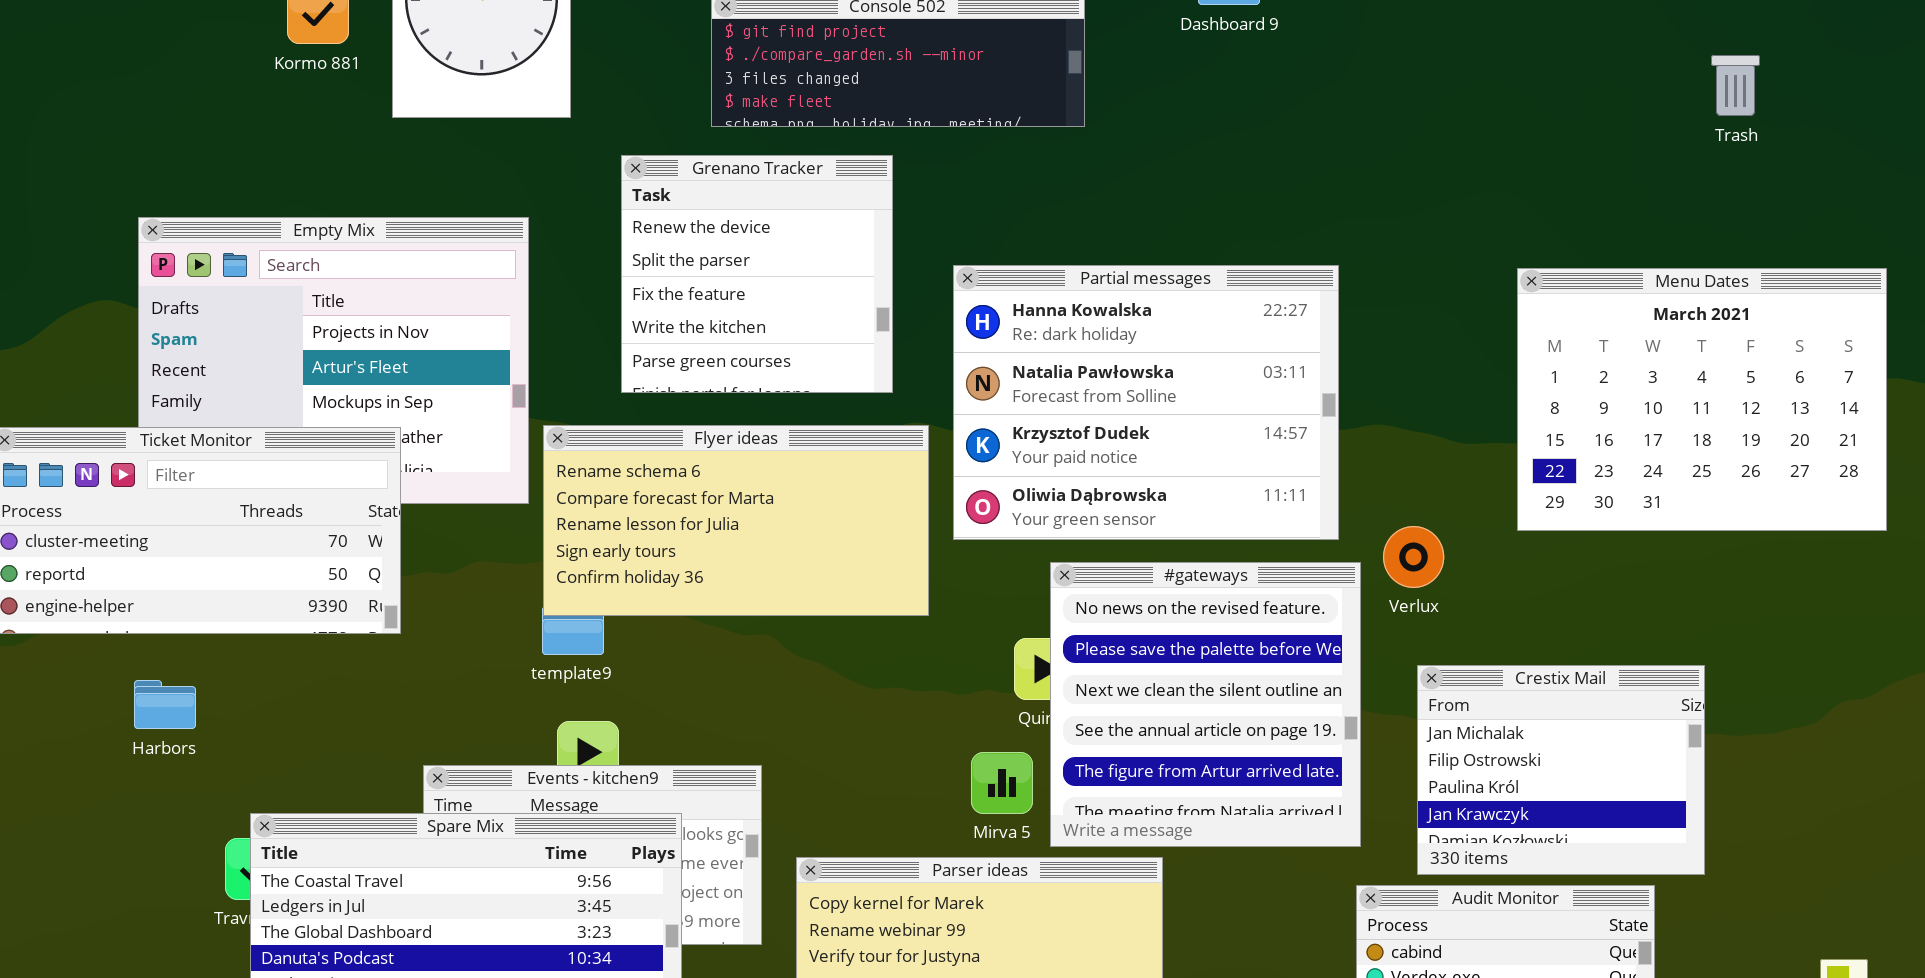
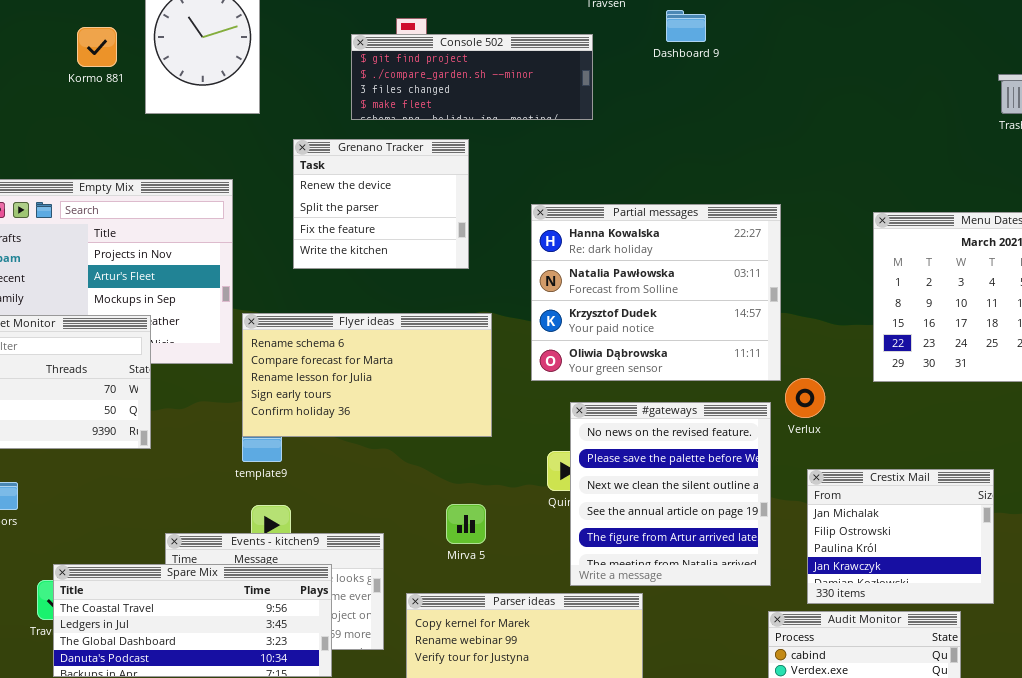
Grenano Tracker: [621,155,893,393] -> [293,139,469,269], resized
Partial messages: [953,265,1339,540] -> [531,204,781,381], moved
Mirva 5: [971,752,1033,814] -> [446,504,486,544], moved

